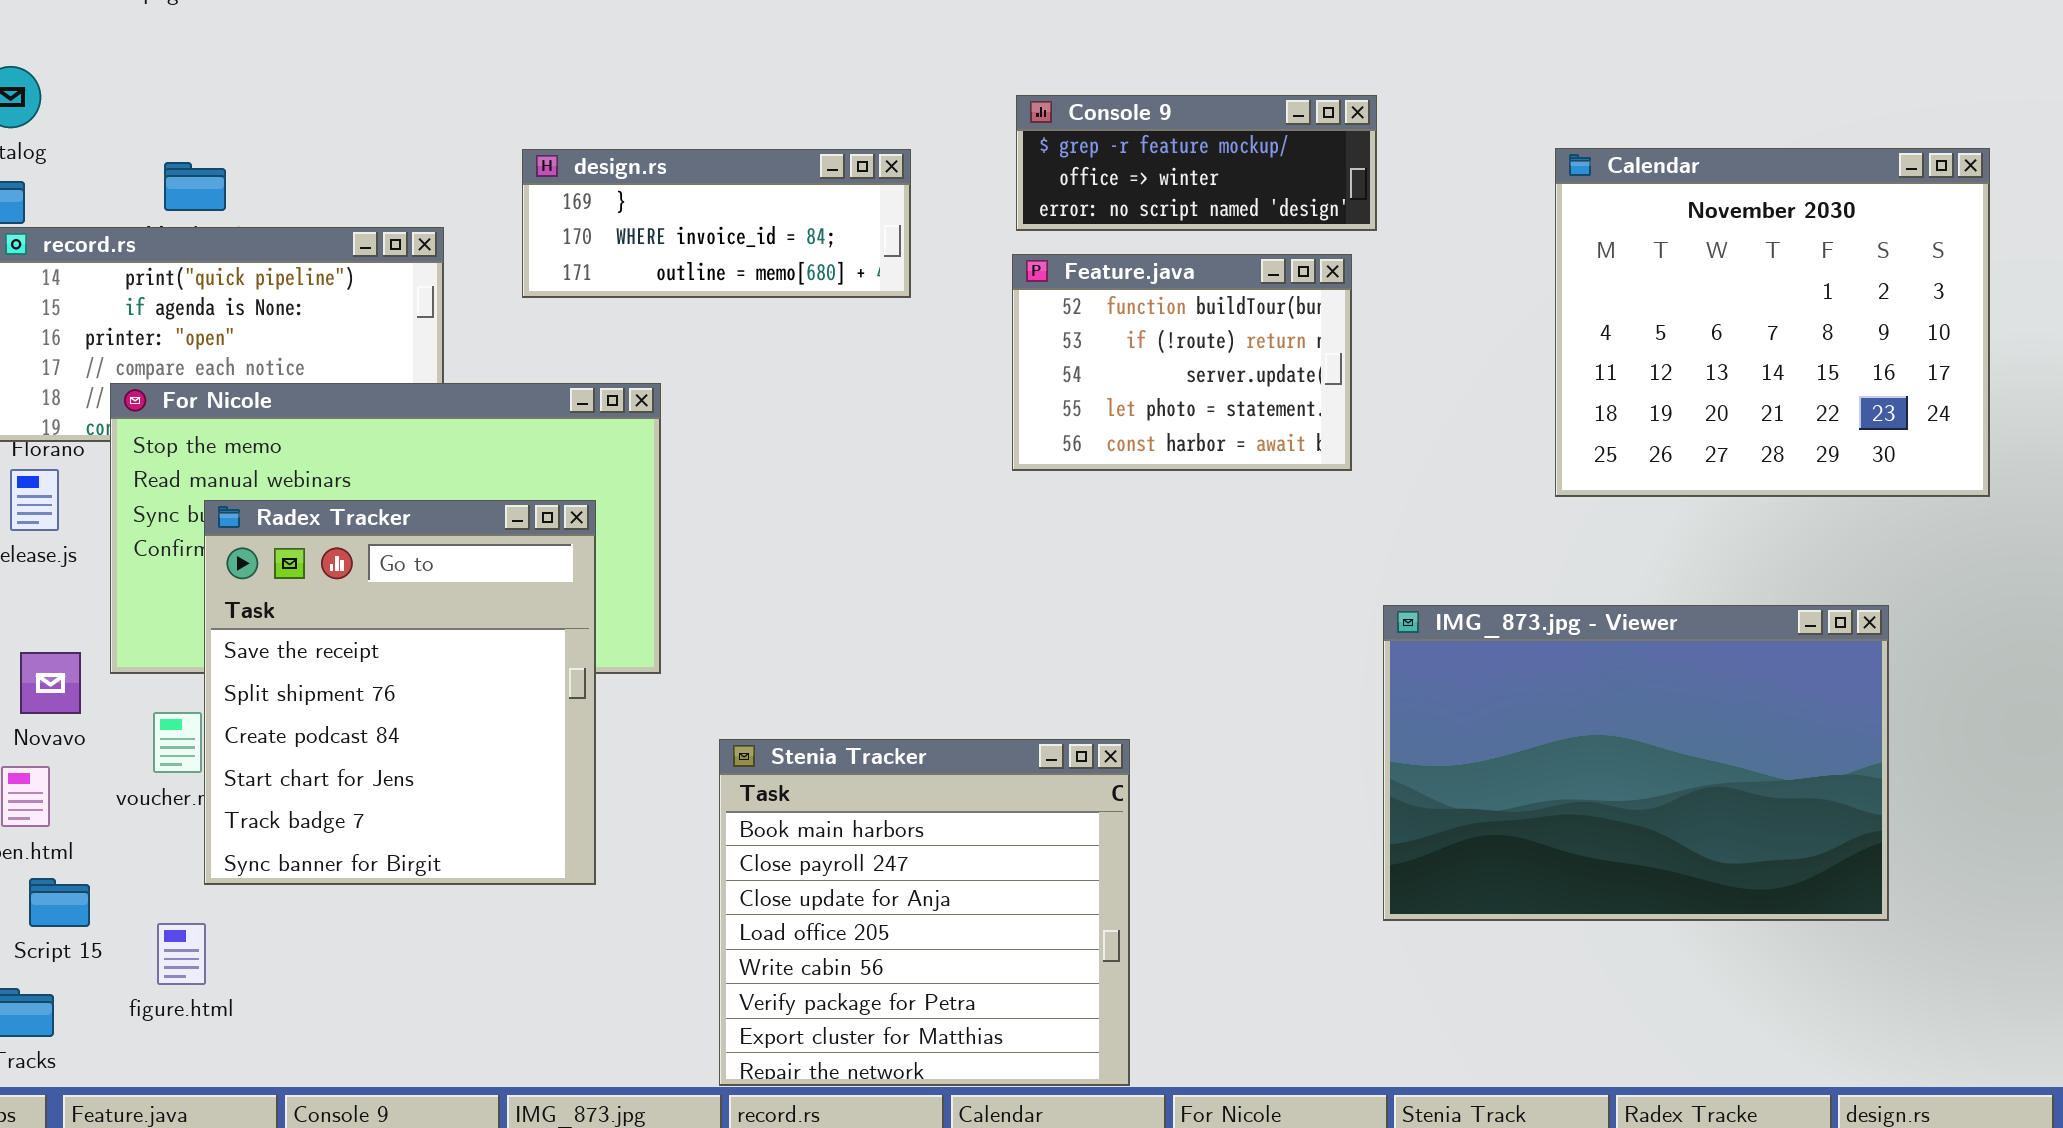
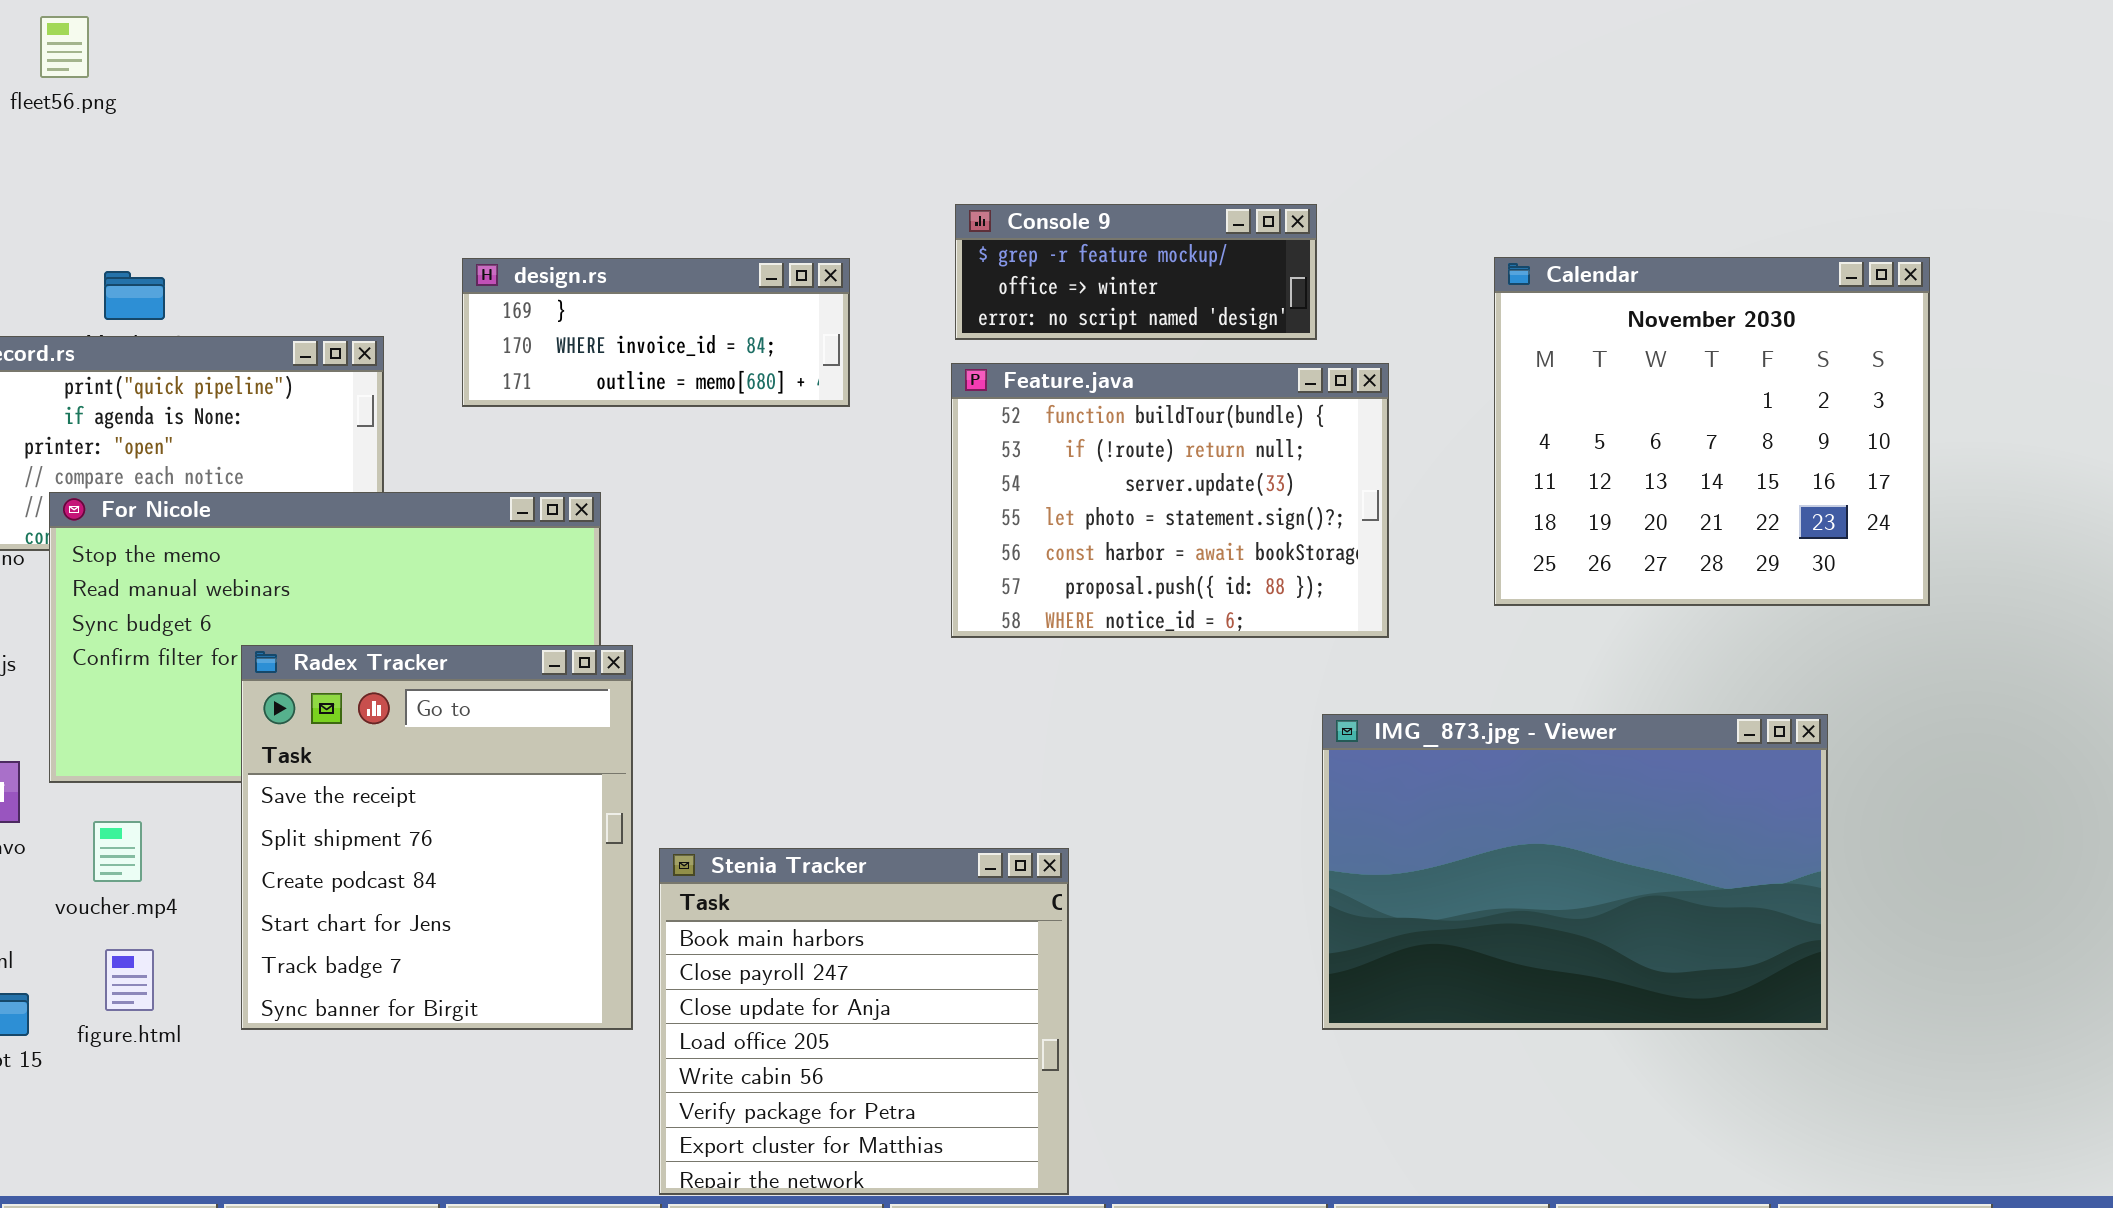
Feature.java: [1012,254,1352,471] -> [951,363,1389,638], resized
Radex Tracker: [204,500,596,885] -> [241,645,633,1030], moved
figure.html: [157,923,206,985] -> [105,949,154,1011], moved

